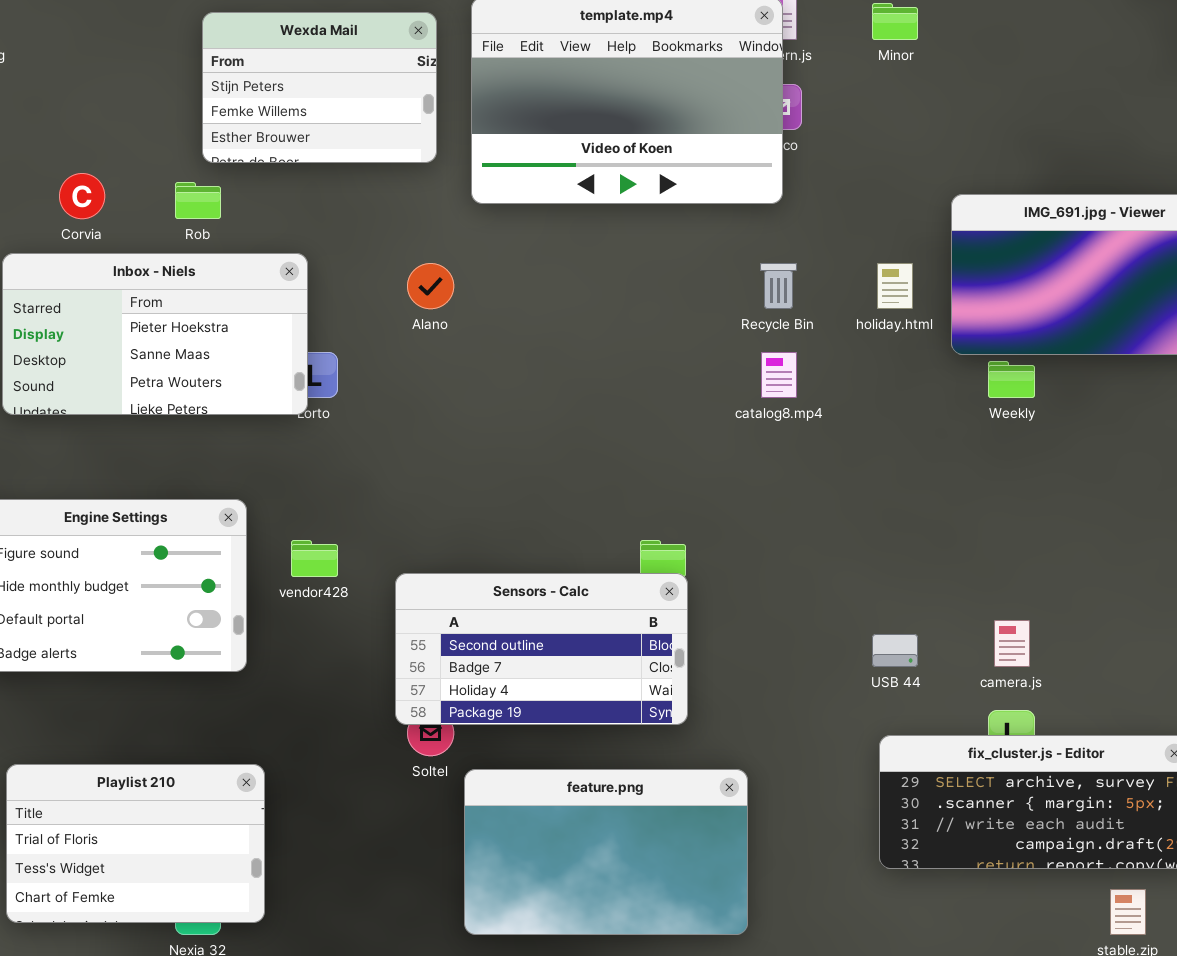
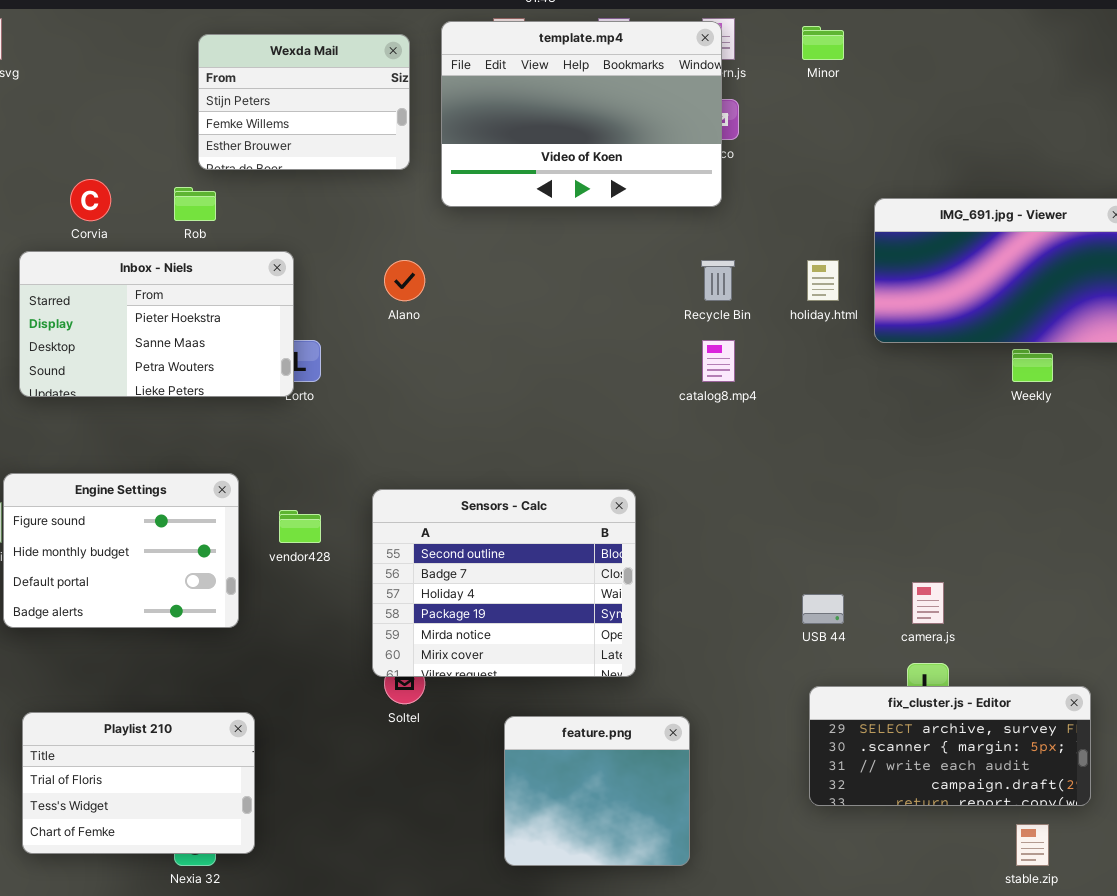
Weekly: [988,361,1035,398] -> [1012,349,1053,382], moved
Sensors - Calc: [395,573,688,725] -> [372,489,636,677], resized
feature.png: [464,769,748,935] -> [504,716,690,866], resized

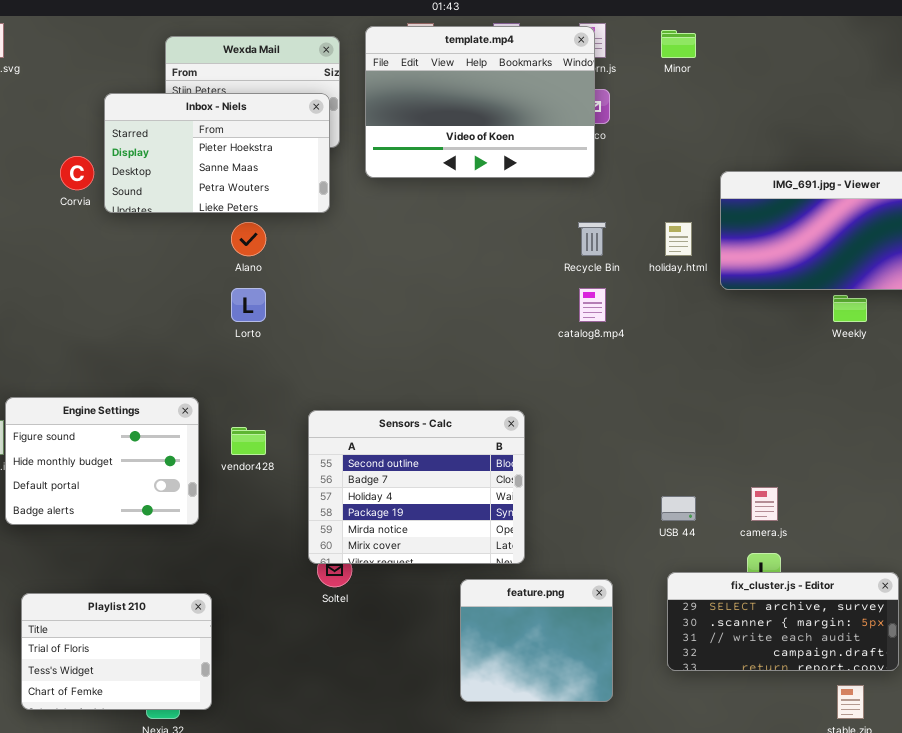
Inbox - Niels: [19,251,294,397] -> [104,93,330,213], moved
Alano: [384,260,425,301] -> [231,222,266,256], moved
feature.png: [504,716,690,866] -> [460,579,613,702], moved

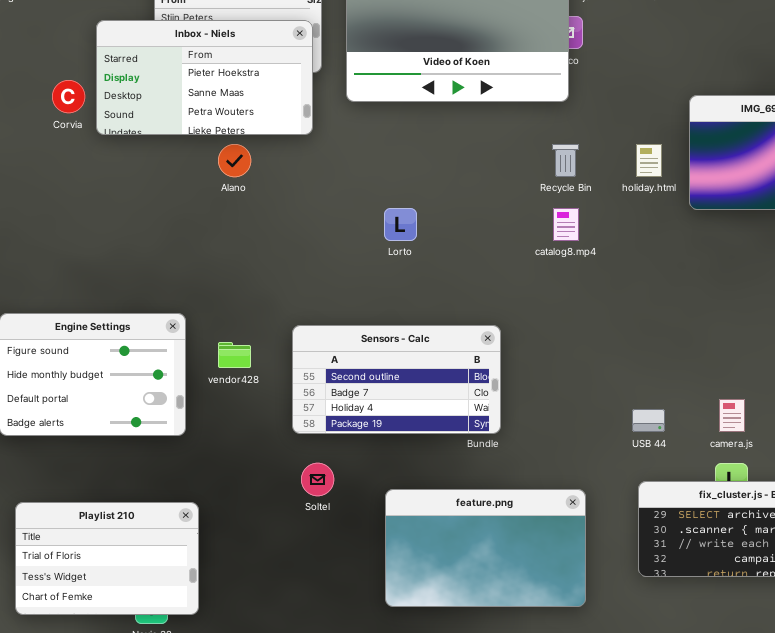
Lorto: [231,288,266,322] -> [384,208,417,241], moved
Sensors - Calc: [308,410,525,564] -> [292,325,501,434], resized
feature.png: [460,579,613,702] -> [385,489,586,607], resized

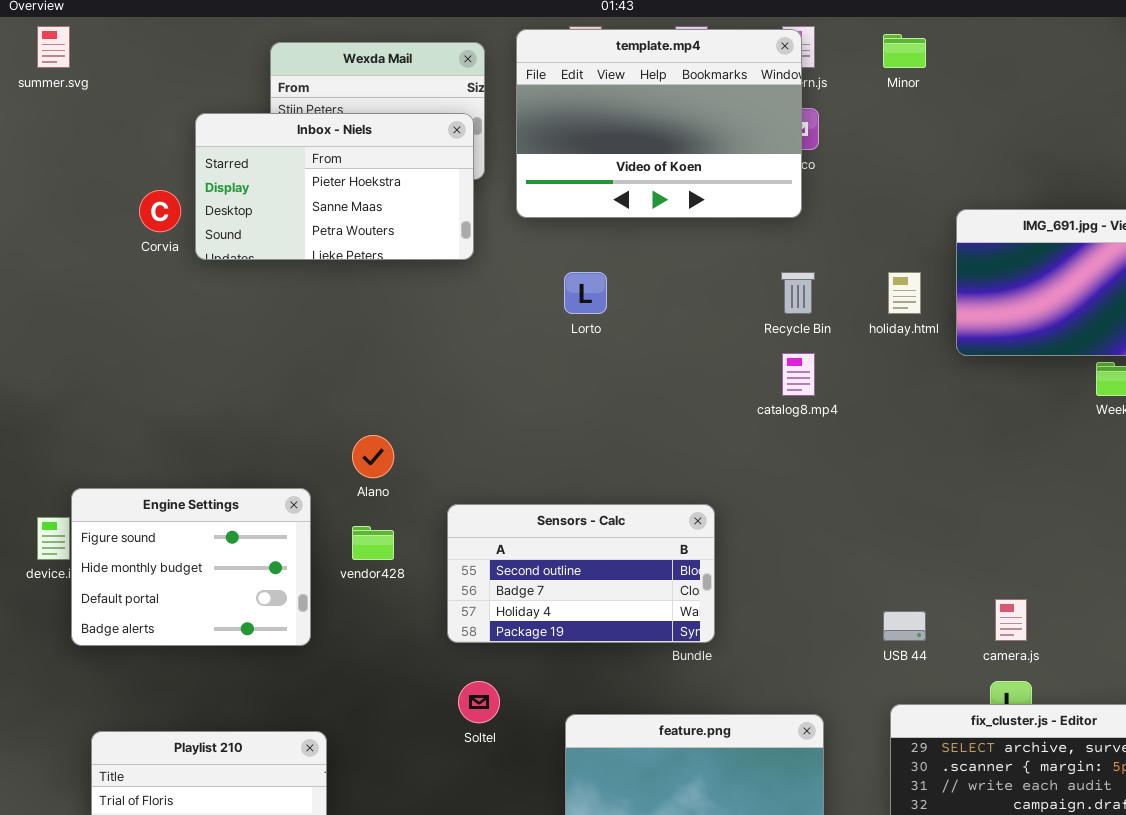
Alano: [218,144,251,177] -> [352,435,394,478], moved
Lorto: [384,208,417,241] -> [564,272,607,314], moved

